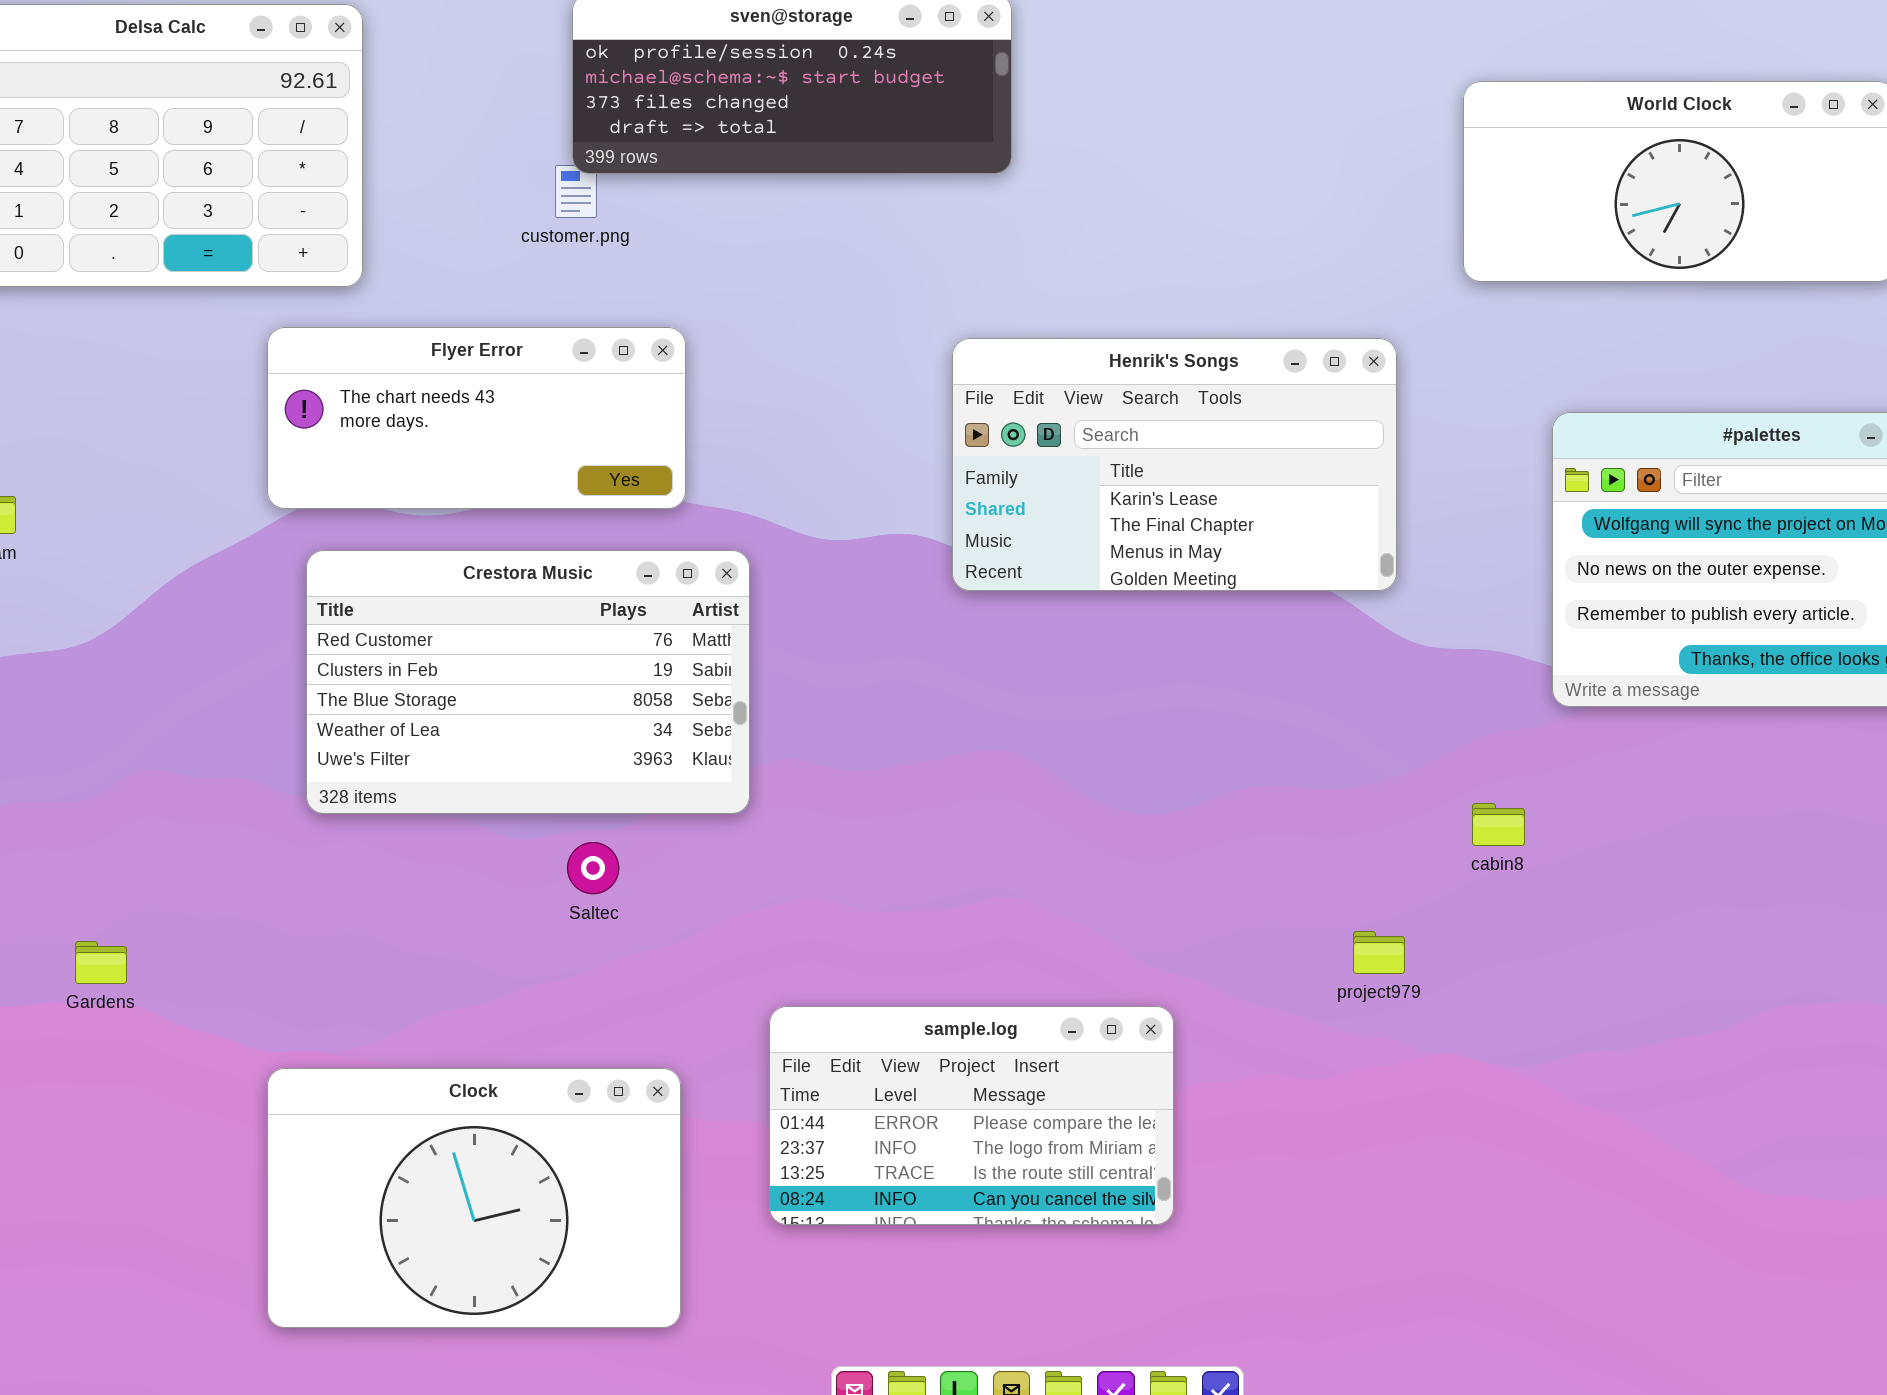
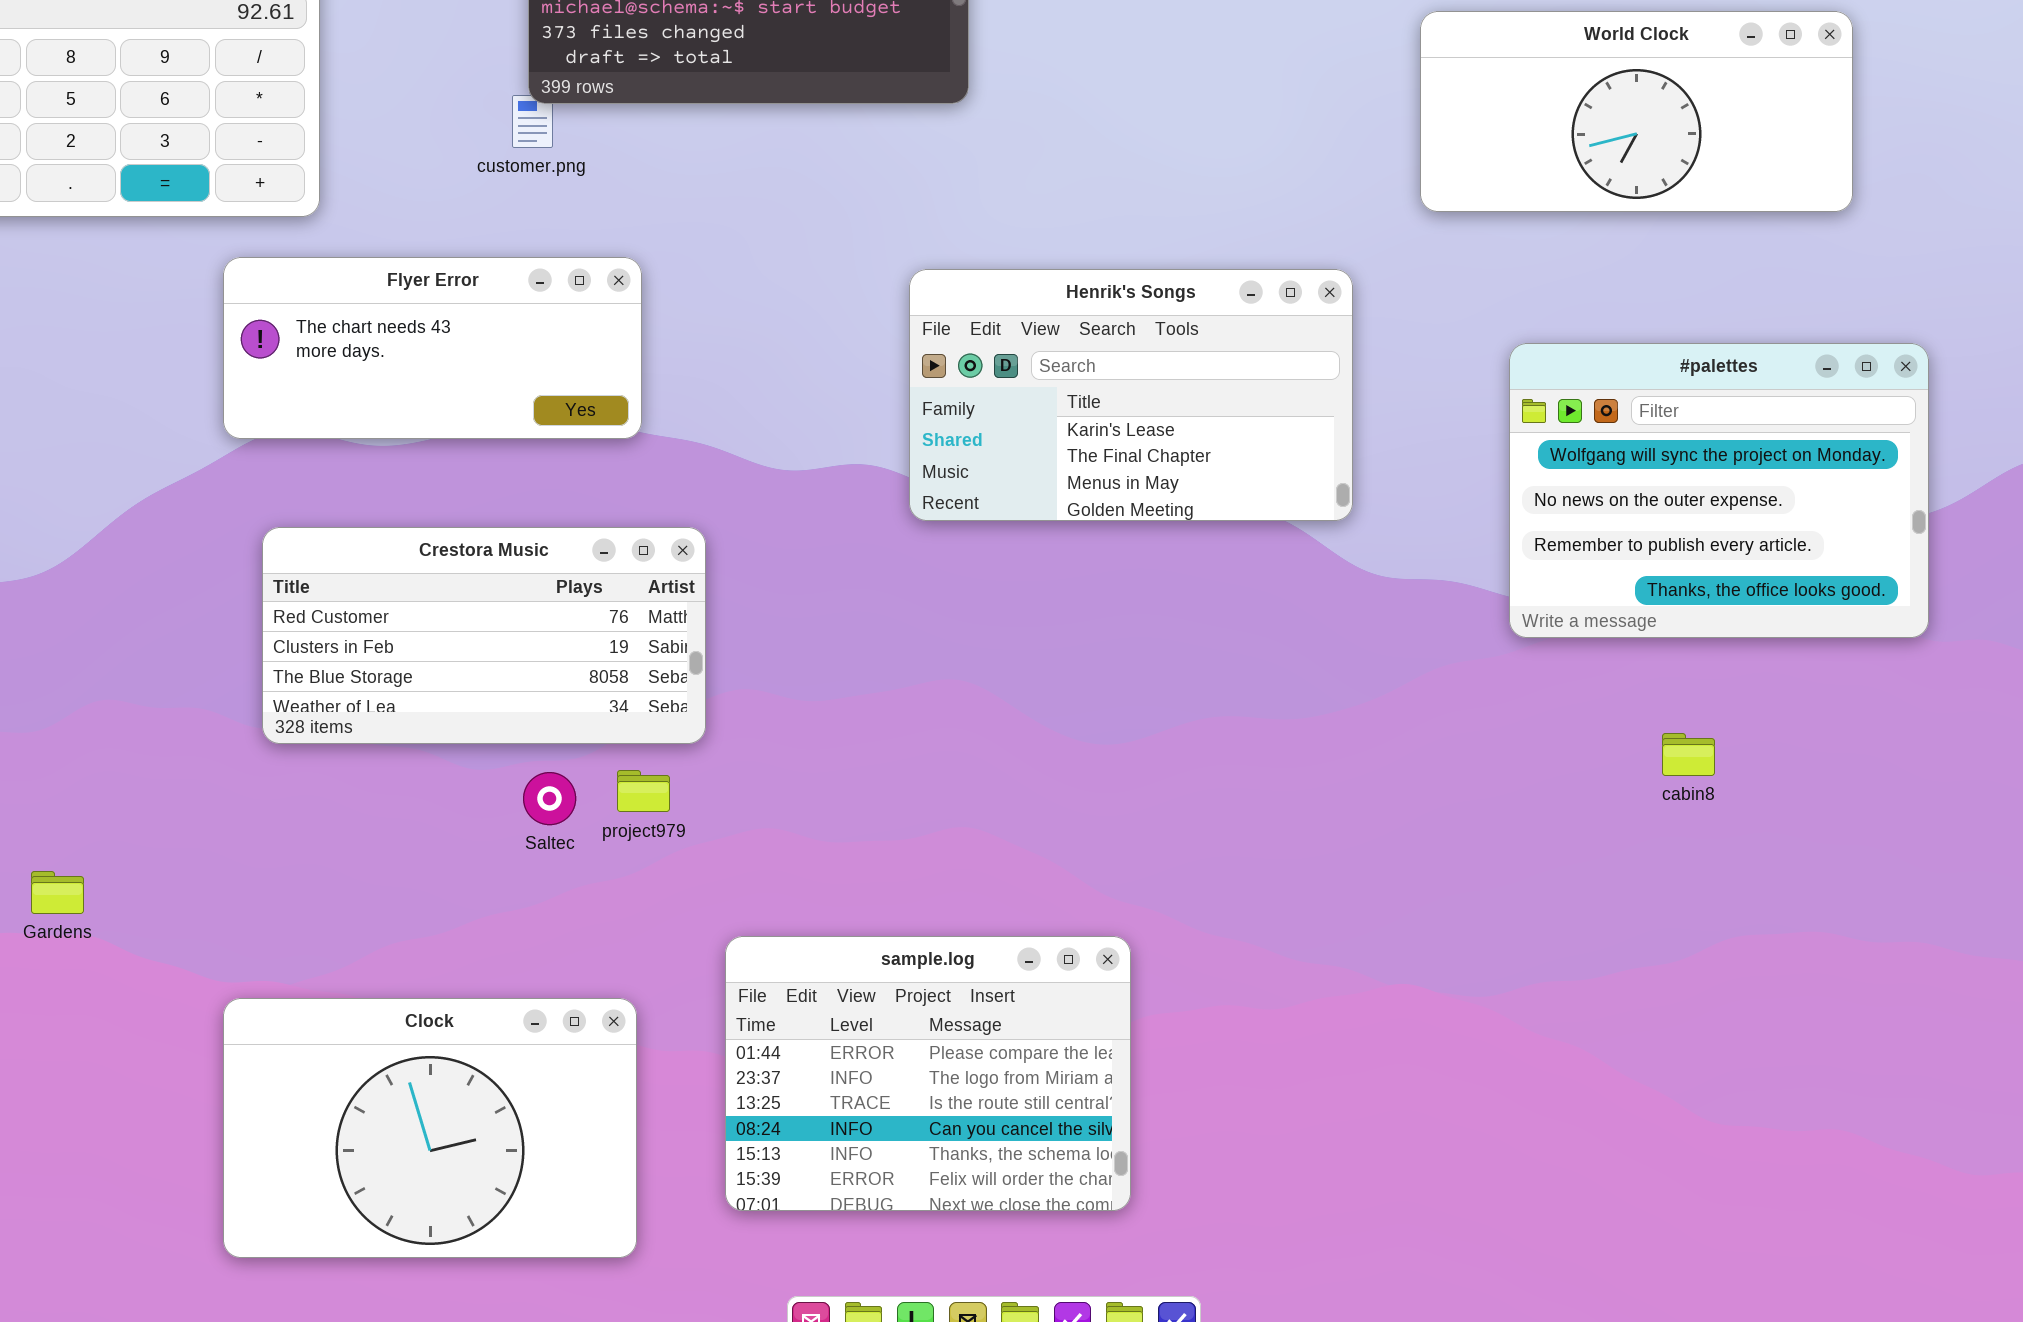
Crestora Music: [306,550,750,814] -> [262,527,706,744], resized
cabin8: [1472,803,1525,846] -> [1662,733,1715,776], moved
project979: [1353,931,1405,974] -> [617,770,670,812], moved
sample.log: [769,1006,1174,1225] -> [725,936,1131,1211], resized

